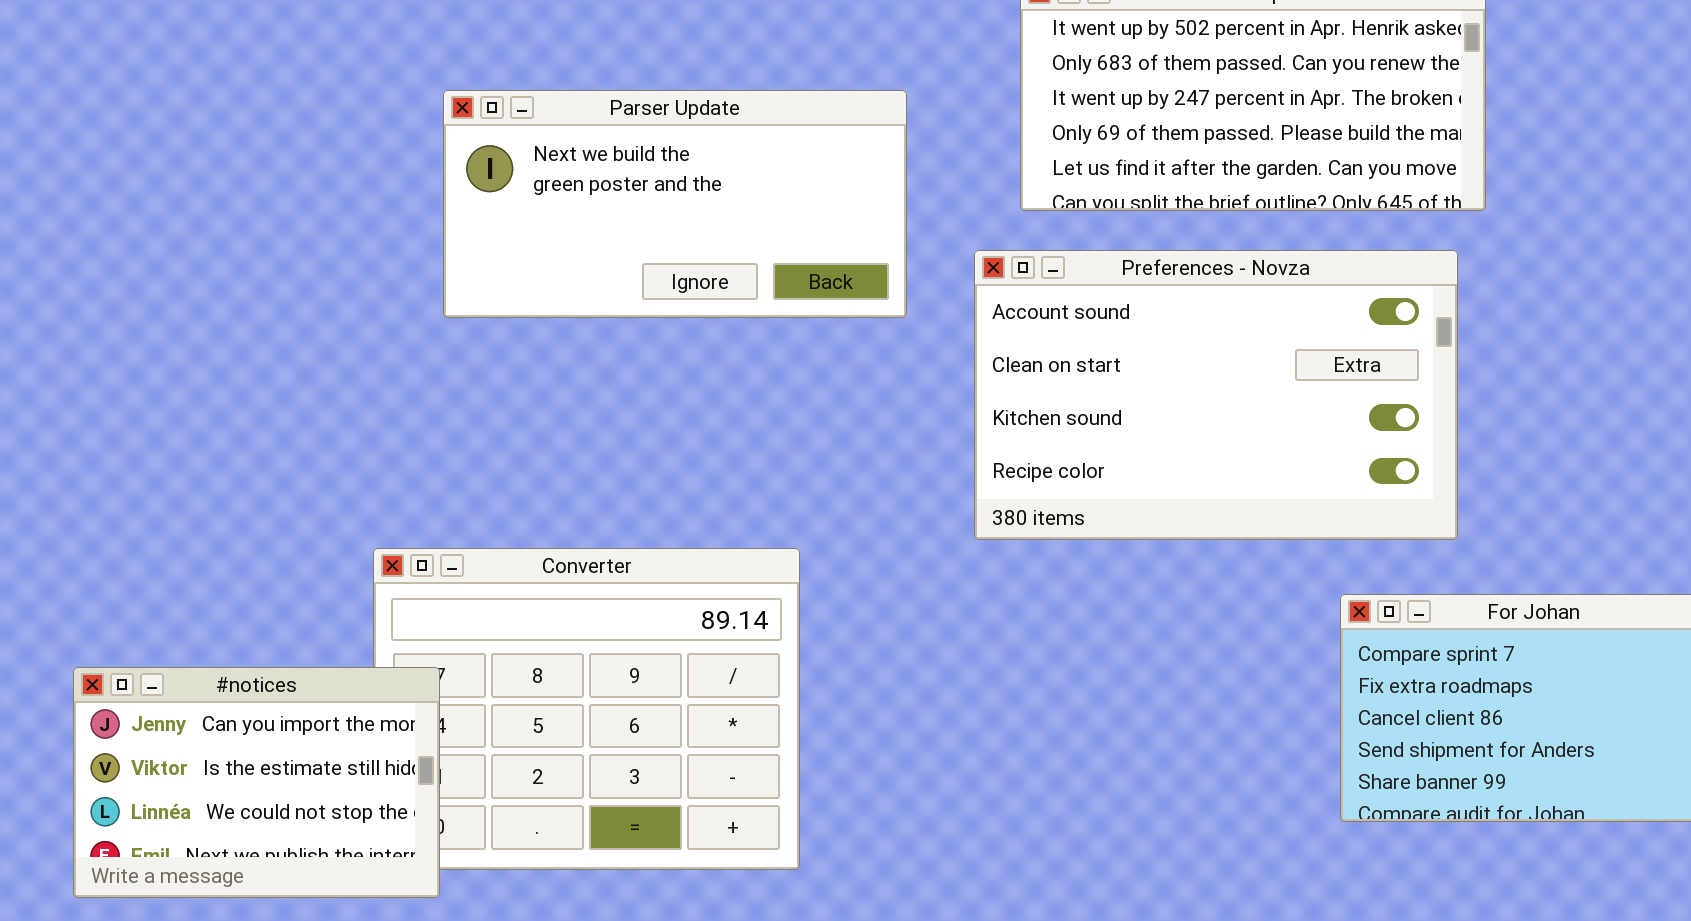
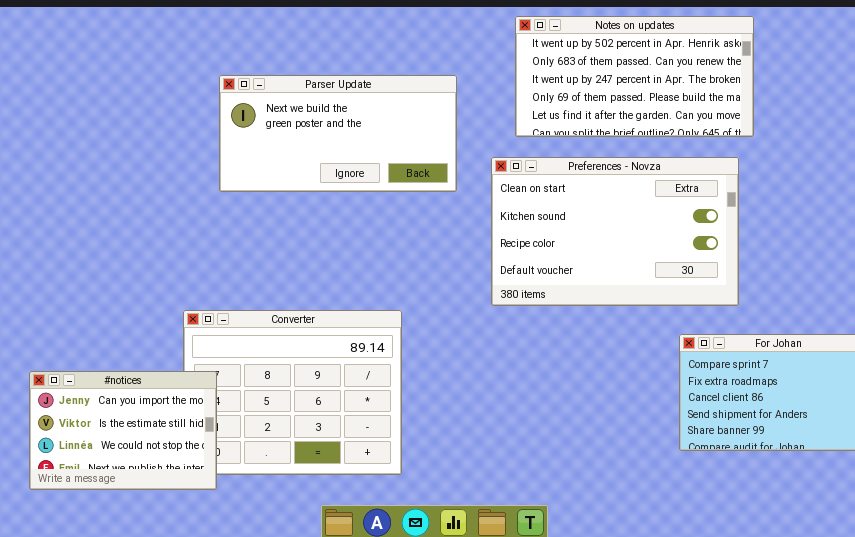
Preferences - Novza: [974,250,1458,540] -> [491,157,739,306], scrolled down 1 row

